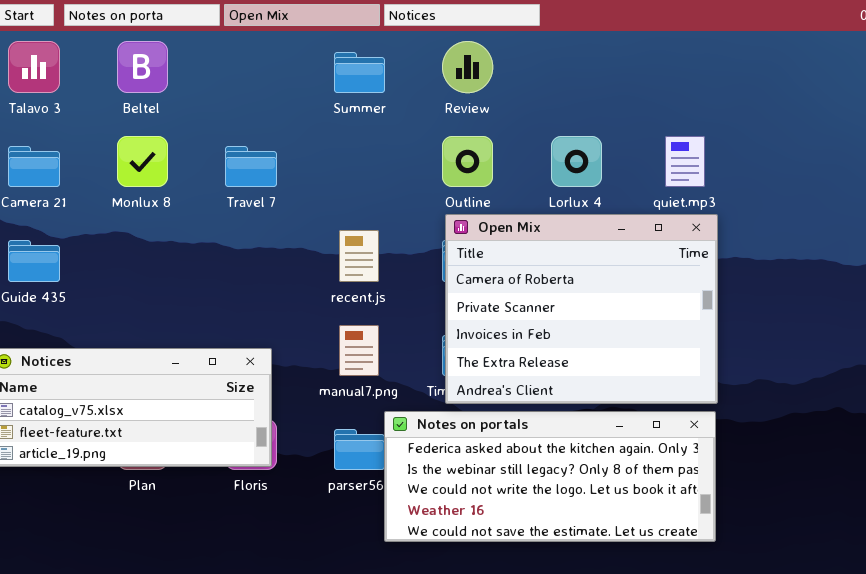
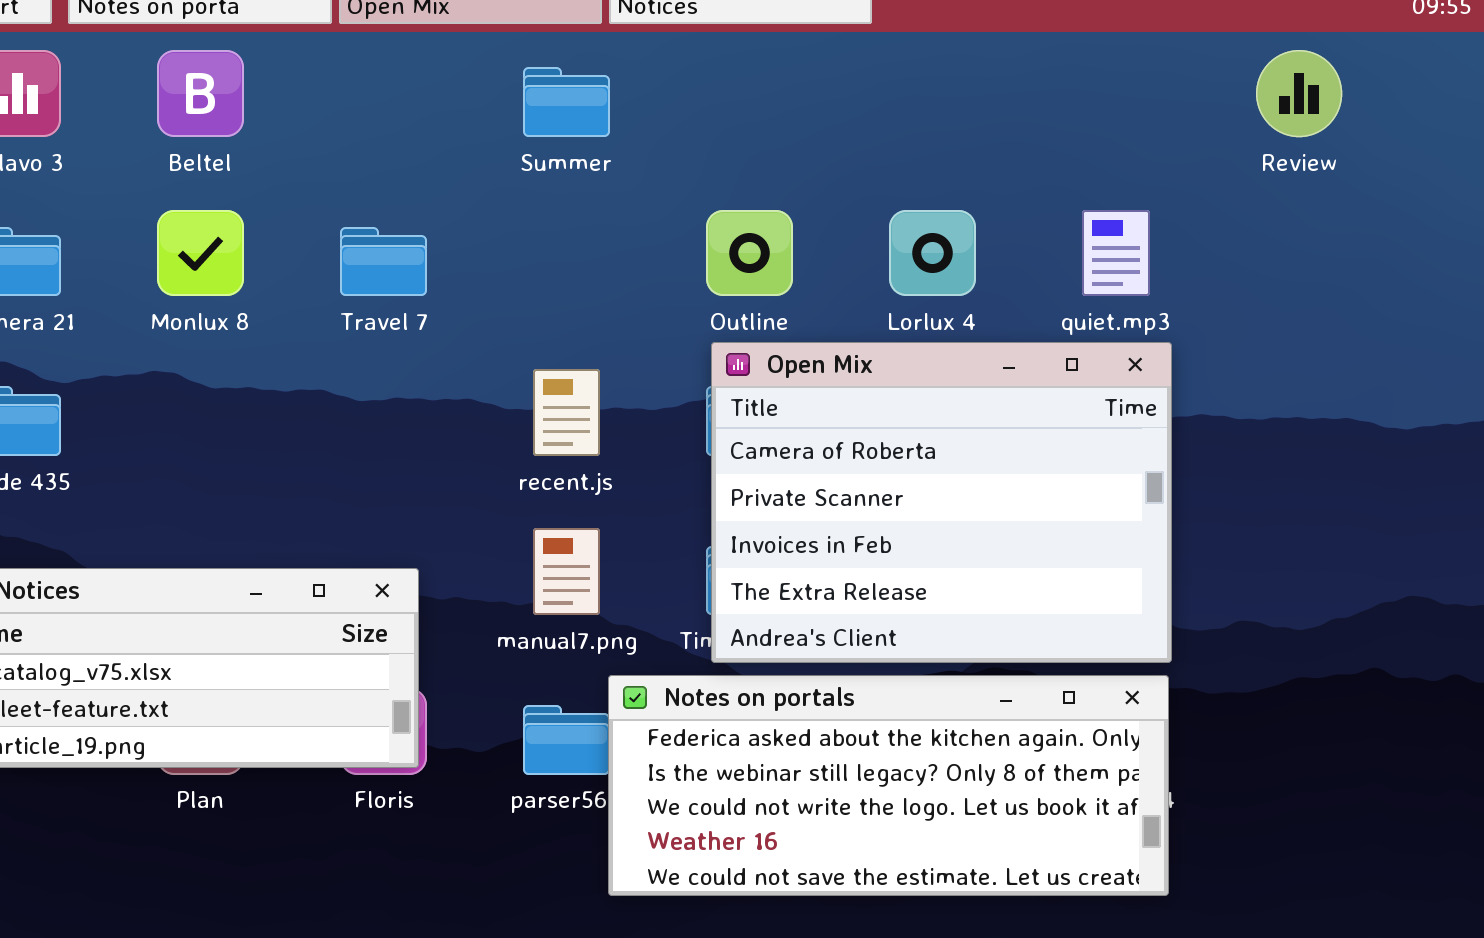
Review: [442,41,493,93] -> [1256,50,1342,137], moved

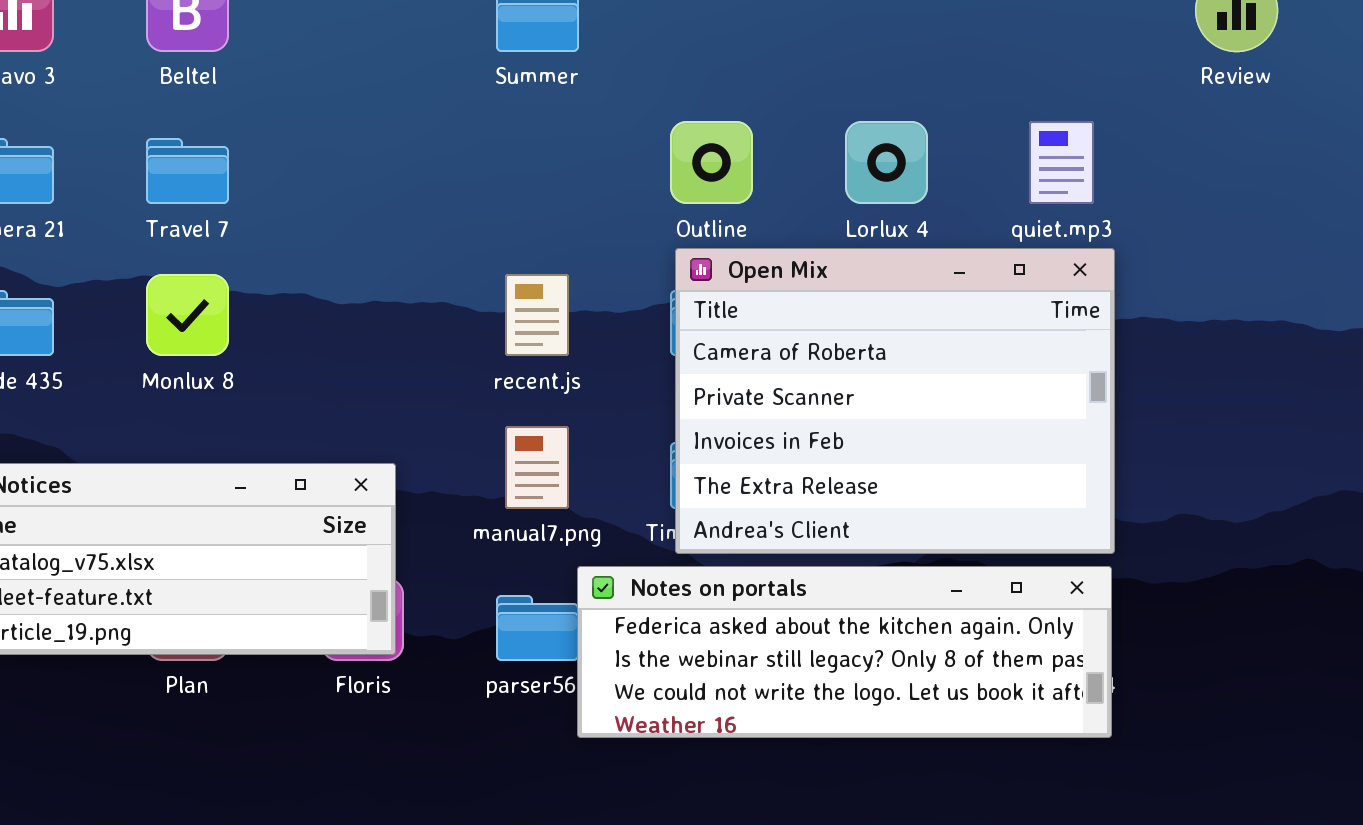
Monlux 8: [157,210,244,296] -> [146,274,229,356], moved
Travel 7: [340,227,427,296] -> [146,138,229,204], moved
Notes on portals: [608,675,1169,896] -> [577,566,1112,738], resized

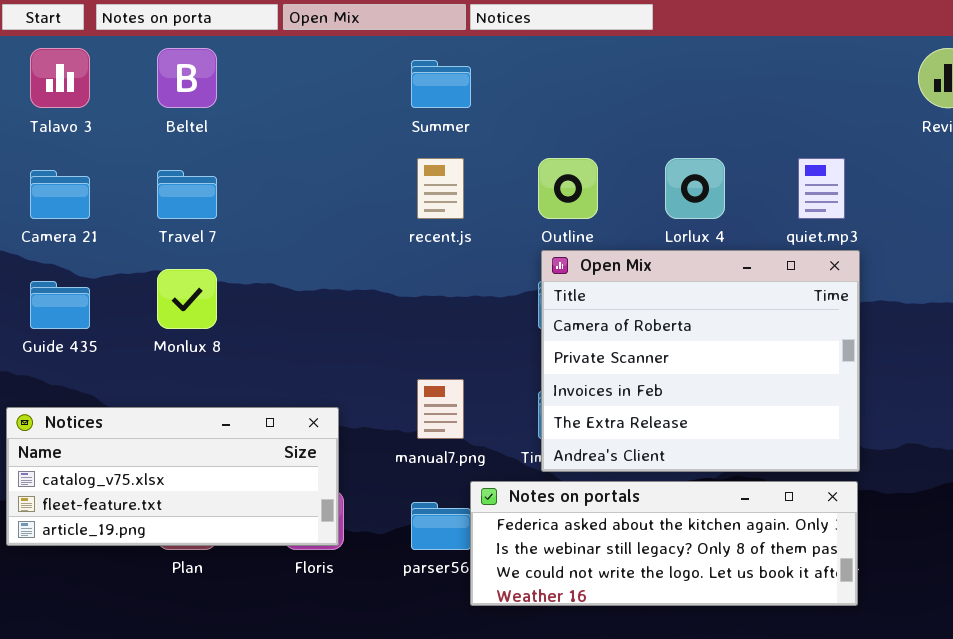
recent.js: [505,274,569,356] -> [417,158,464,219], moved

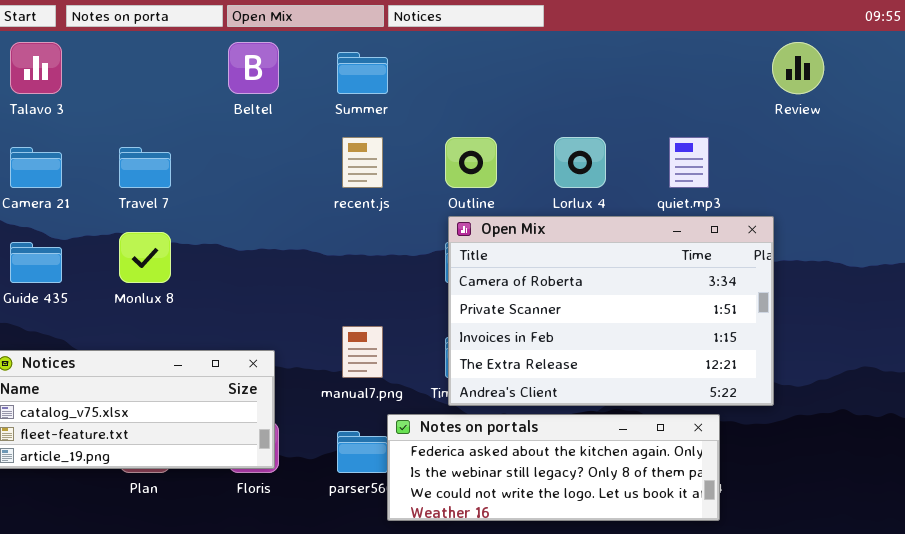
Beltel: [157,48,217,108] -> [228,42,279,94], moved
Open Mix: [541,250,860,472] -> [448,216,774,406], resized

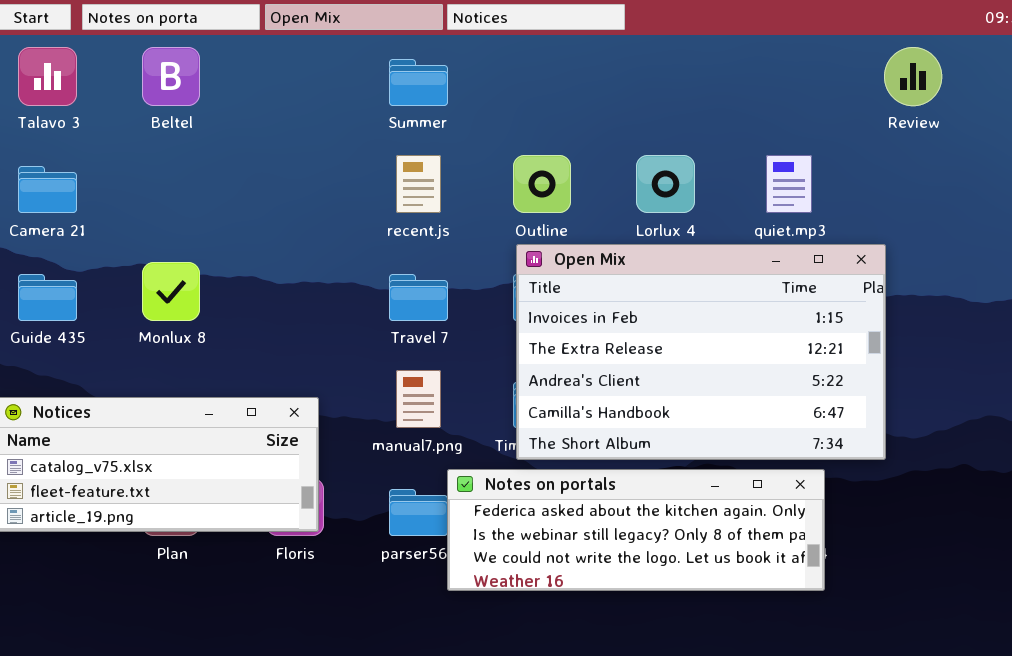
Beltel: [228,42,279,94] -> [142,47,200,106], moved
Travel 7: [119,147,171,188] -> [389,274,448,321], moved
Open Mix: [448,216,774,406] -> [516,244,886,460], scrolled down 2 rows

